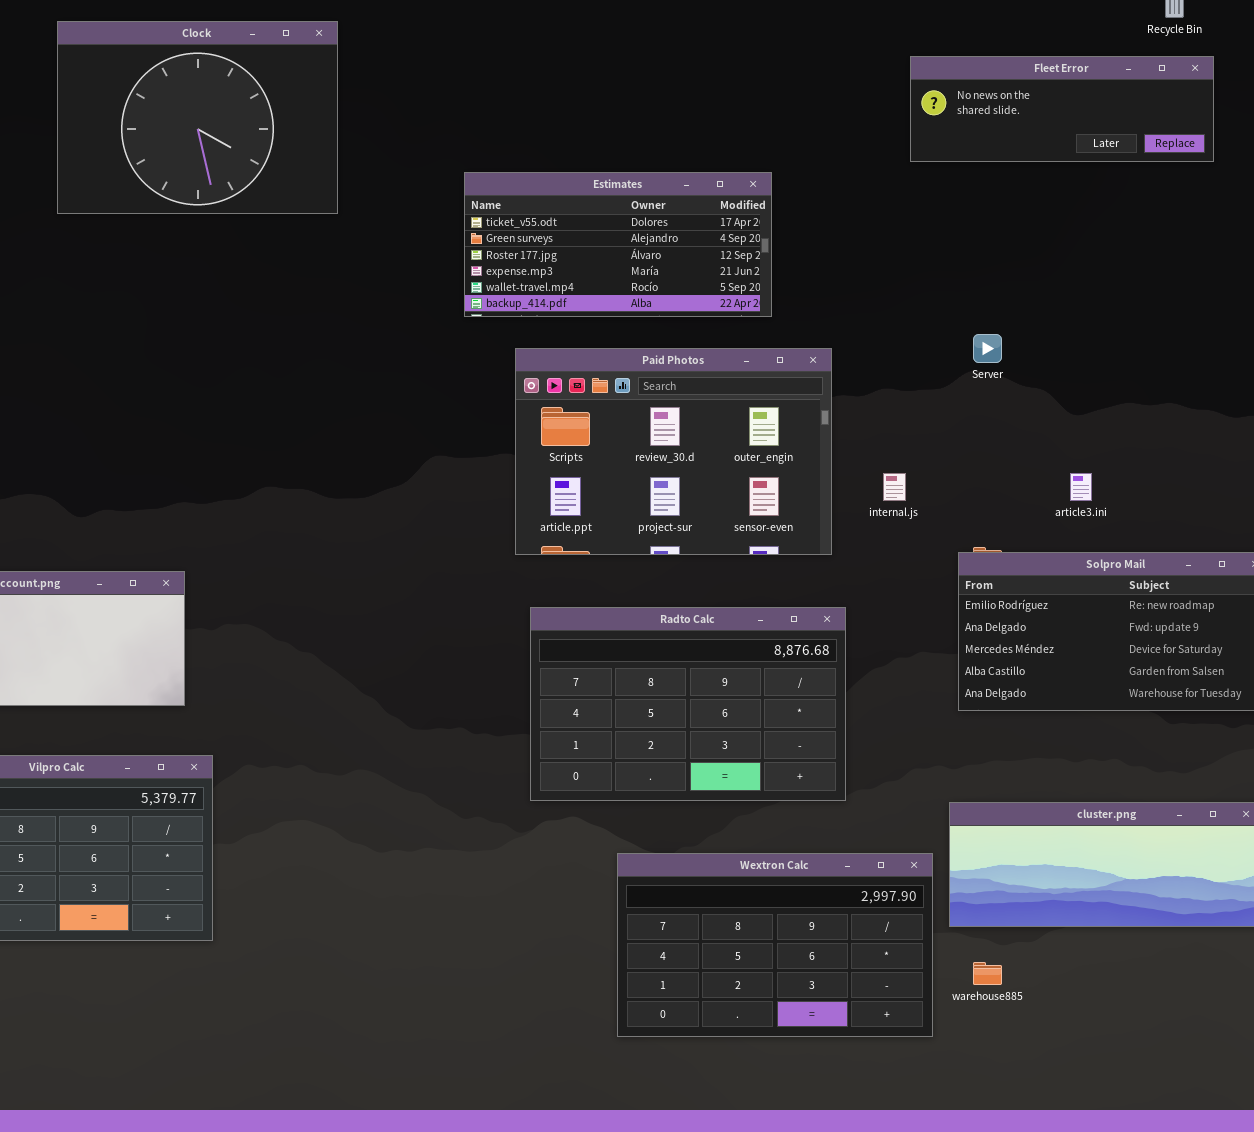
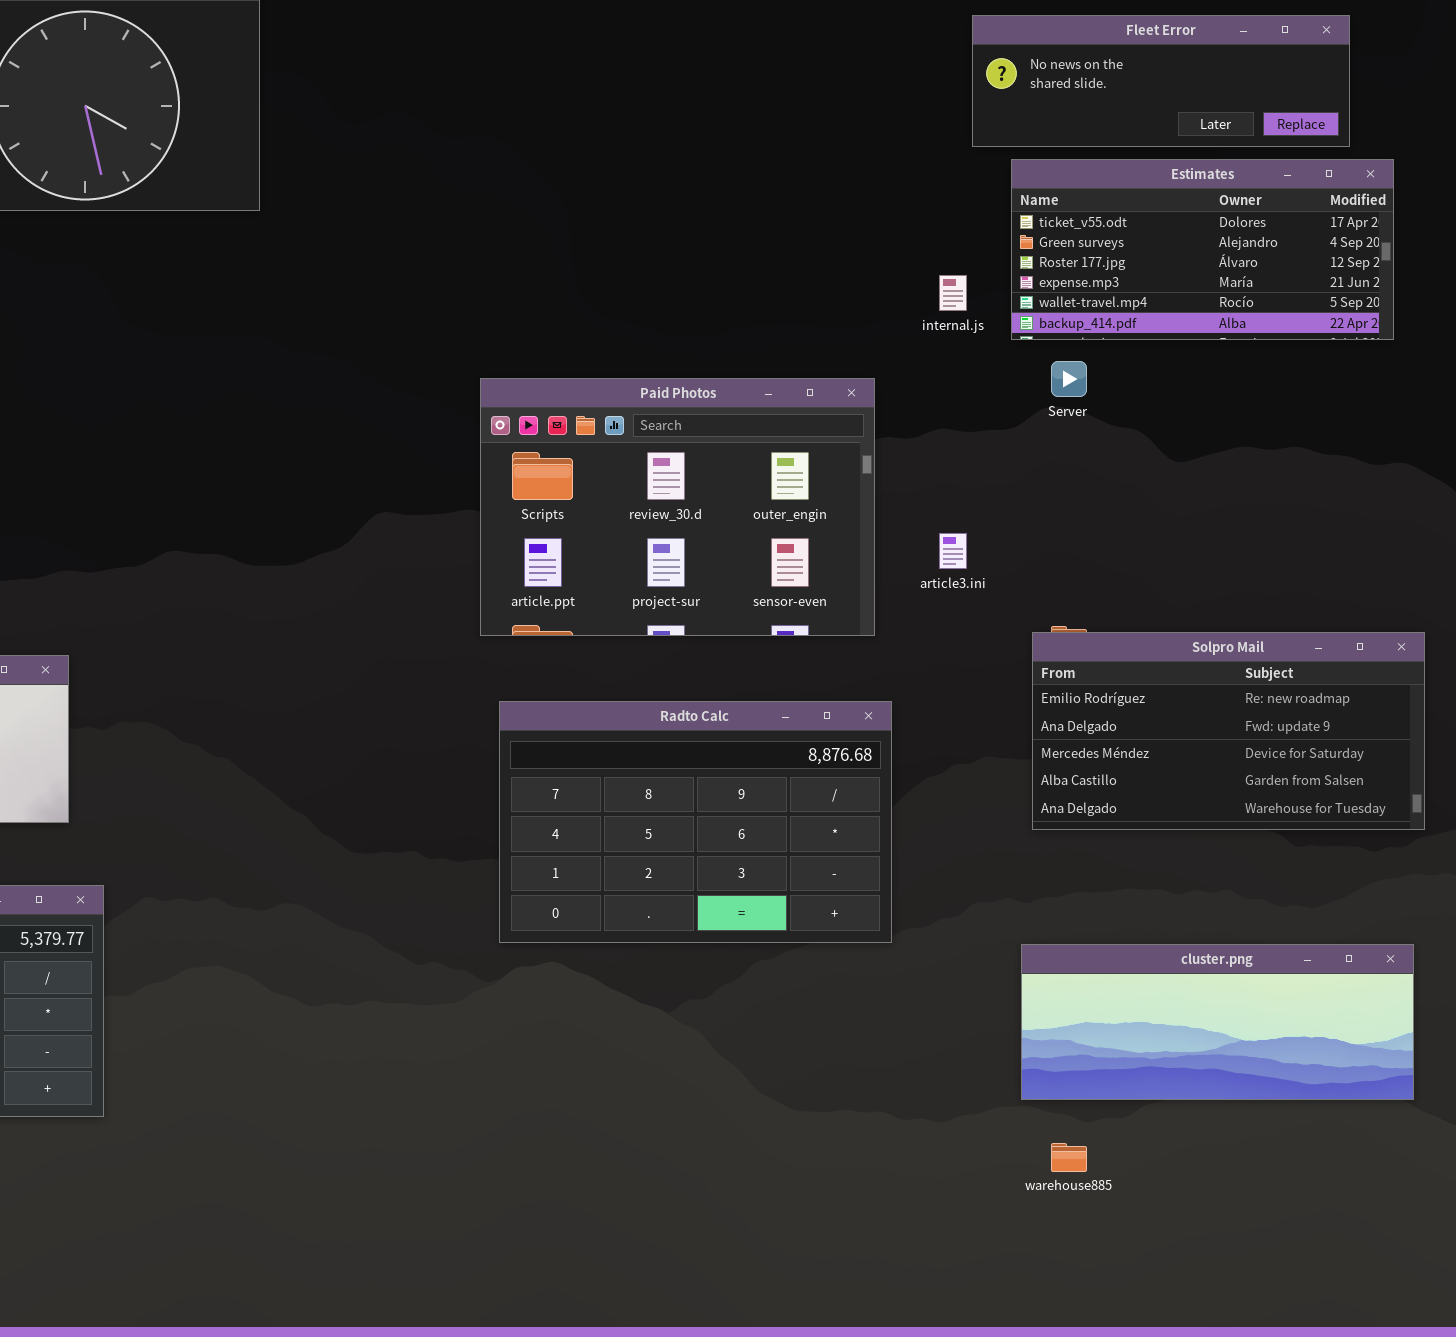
Estimates: [464,172,772,317] -> [1011,159,1394,340], moved
internal.js: [883,473,906,501] -> [939,275,967,311], moved
article3.ini: [1070,473,1092,501] -> [939,533,967,569], moved
Wextron Calc: [617,853,933,1037] -> none, closed

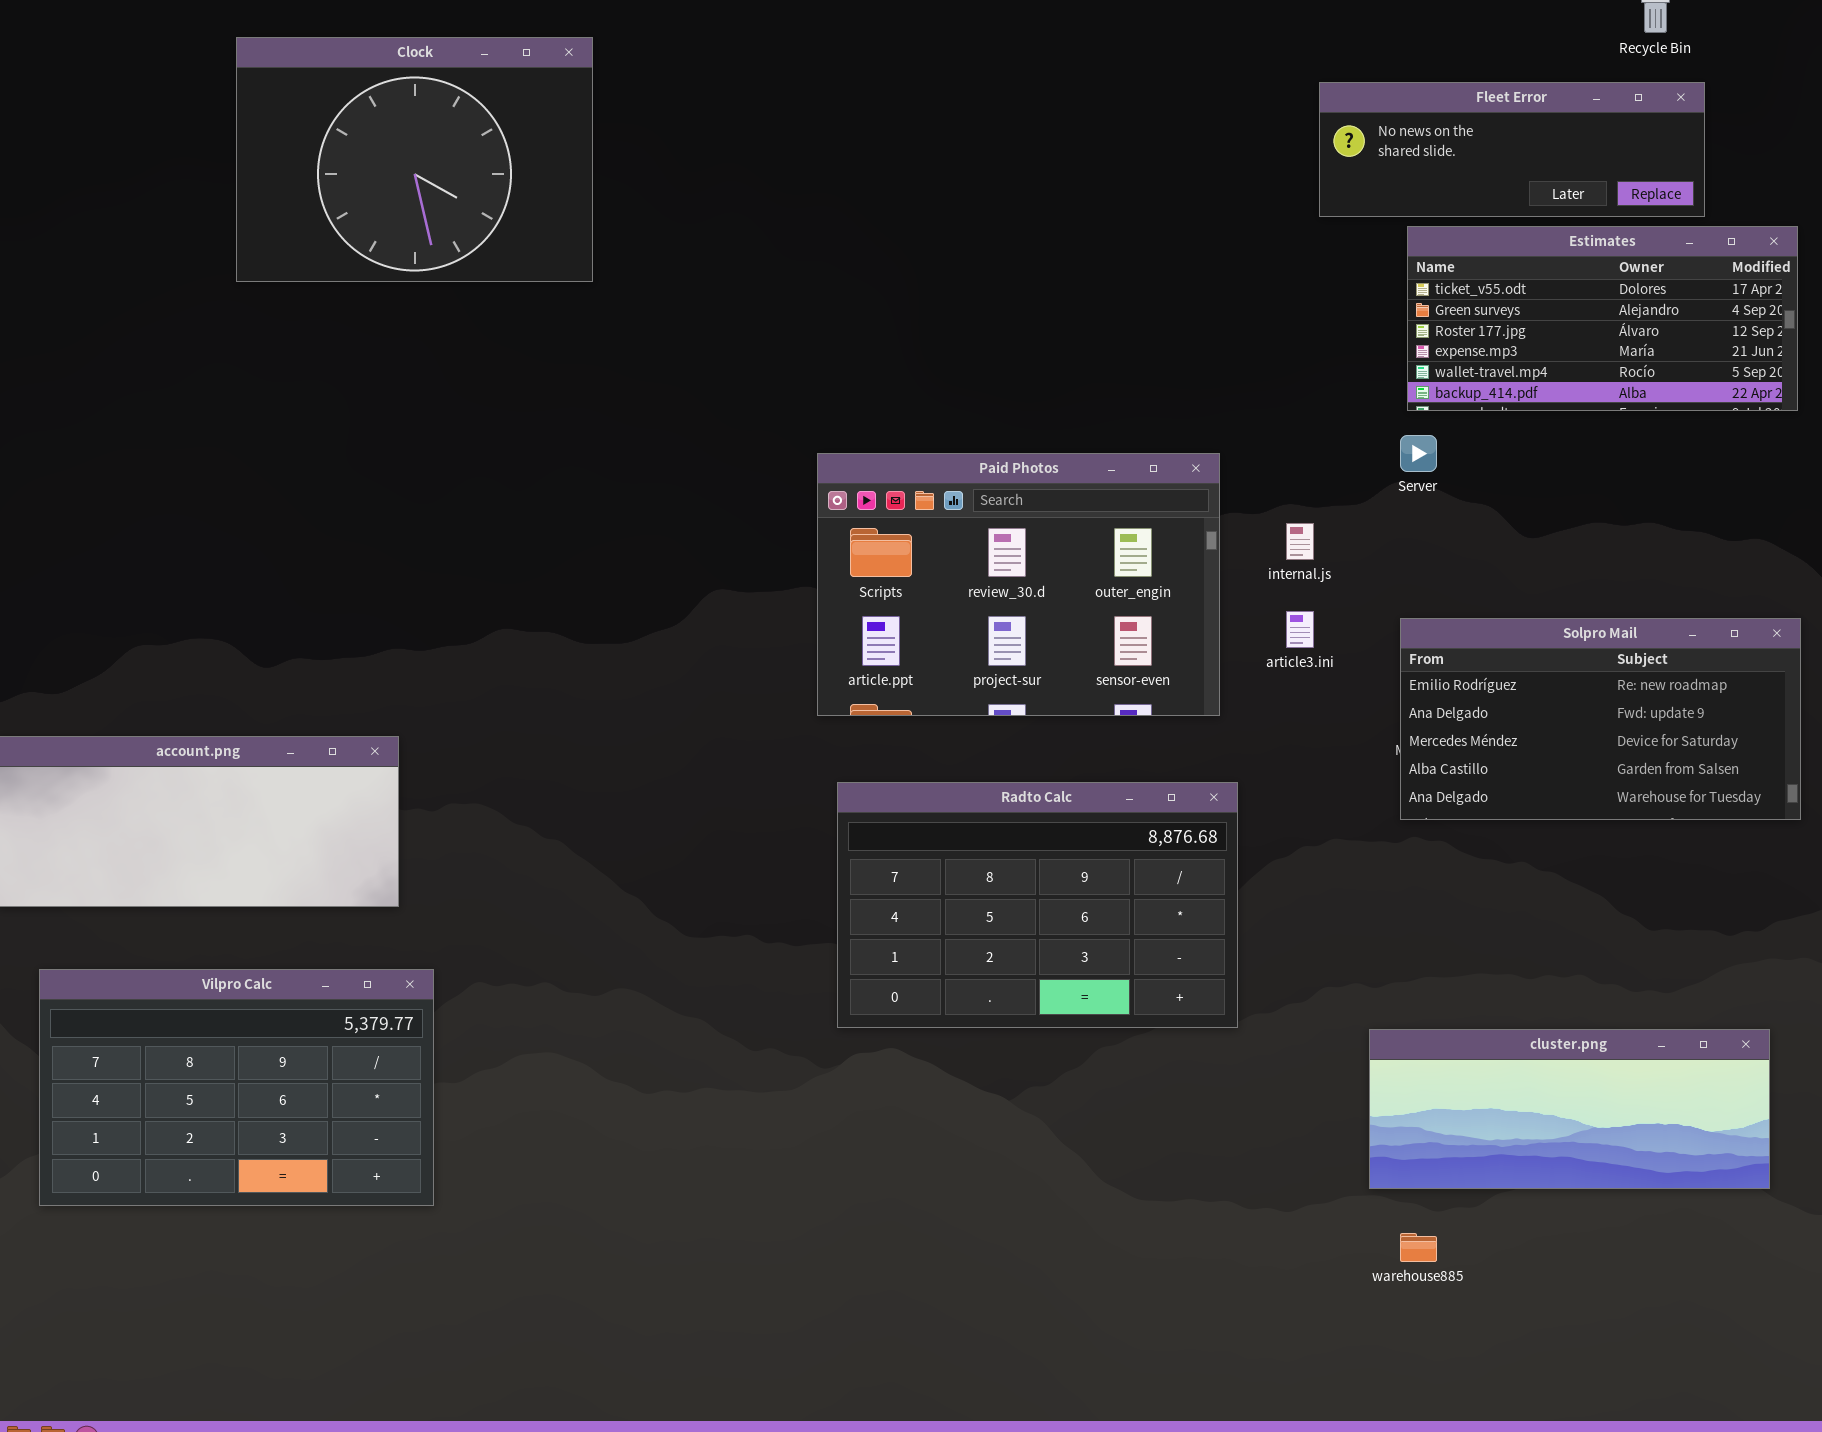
Estimates: [1011,159,1394,340] -> [1407,226,1798,411], moved
internal.js: [939,275,967,311] -> [1286,523,1314,560], moved
Solpro Mail: [1032,632,1425,830] -> [1400,618,1801,820], moved

